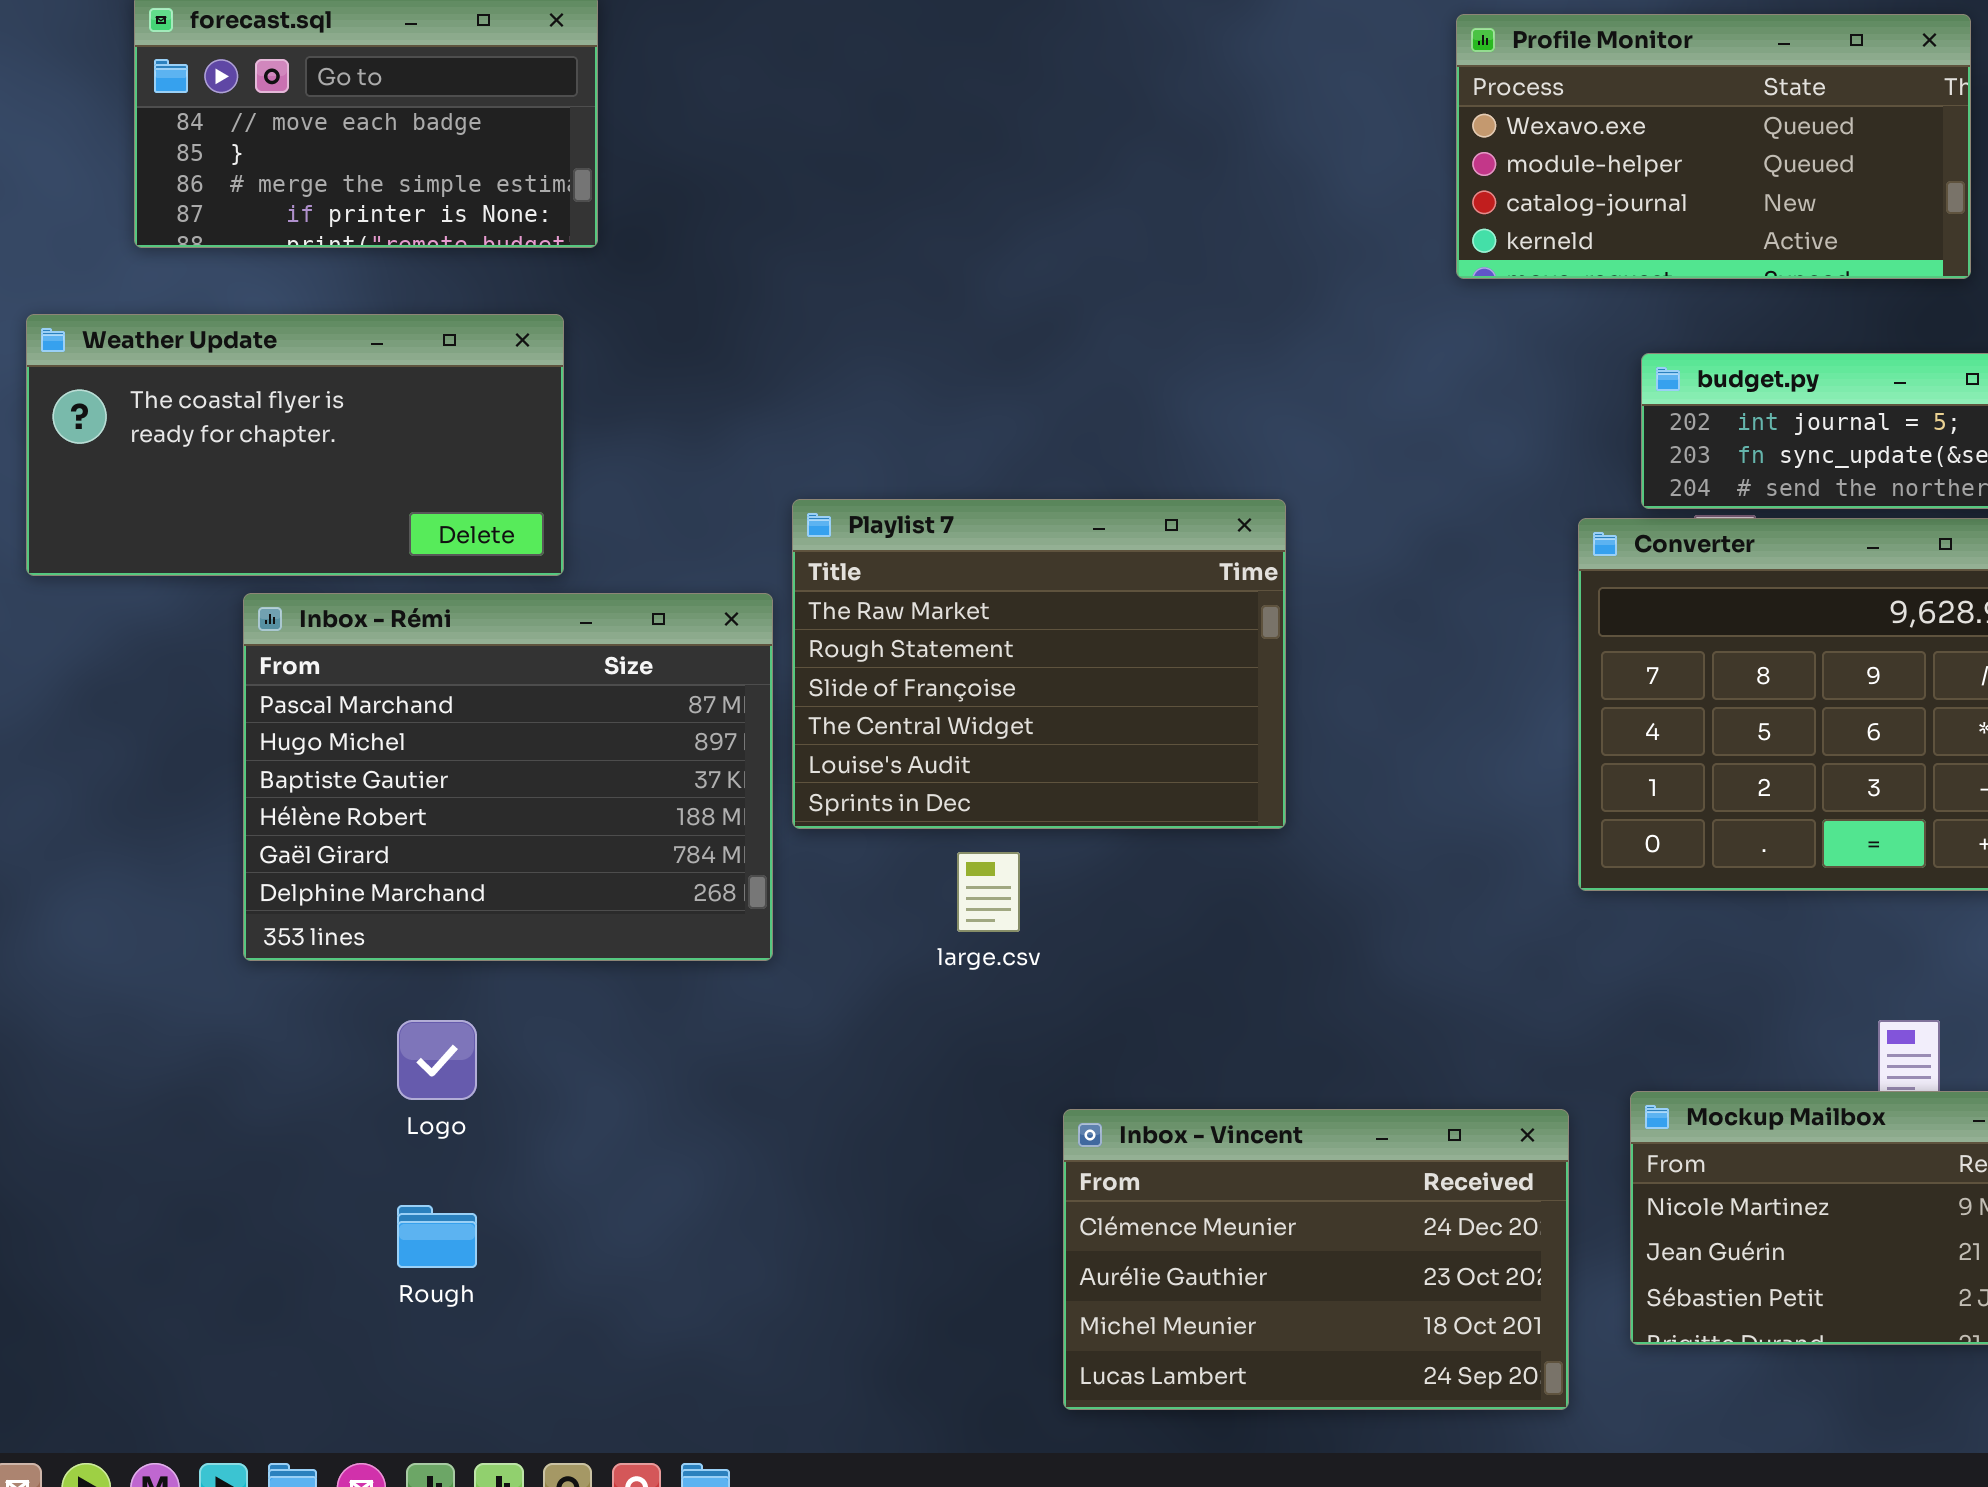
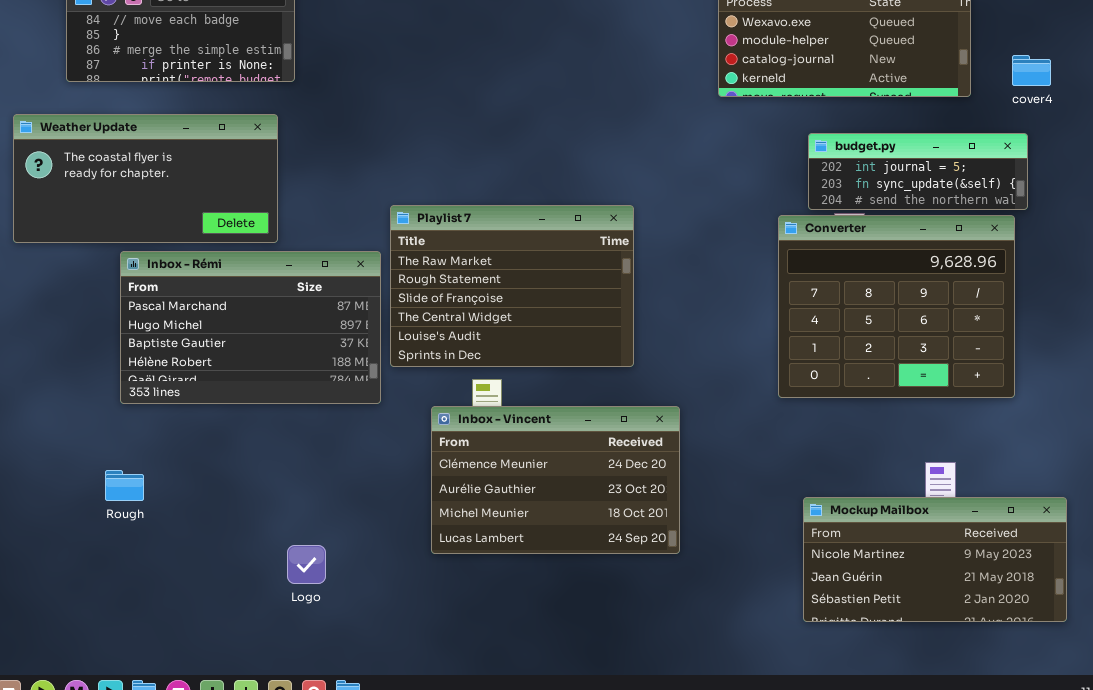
Inbox - Rémi: [243,593,773,961] -> [120,251,381,404], resized
Logo: [397,1020,477,1100] -> [287,545,326,584], moved
Inbox - Vincent: [1063,1109,1569,1410] -> [431,406,680,554], moved
Rough: [397,1205,477,1268] -> [105,470,144,501], moved

